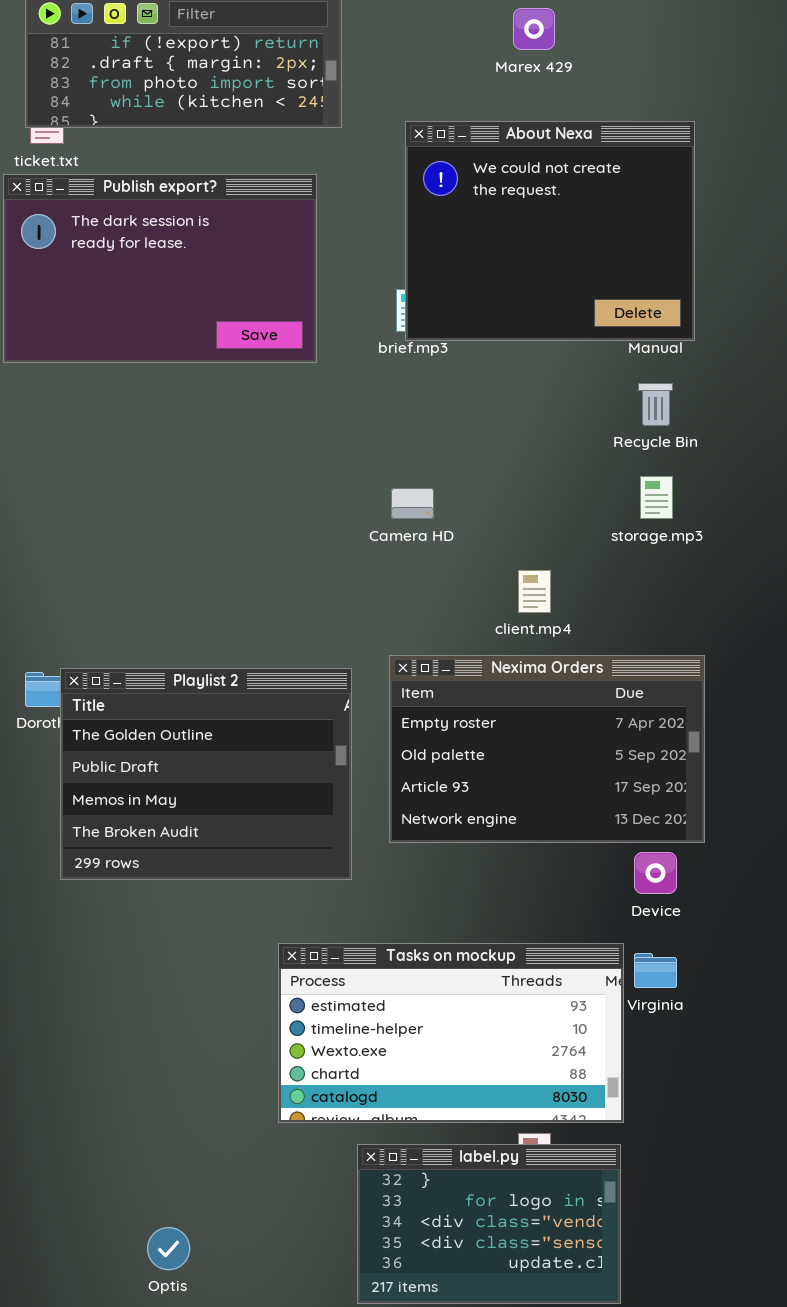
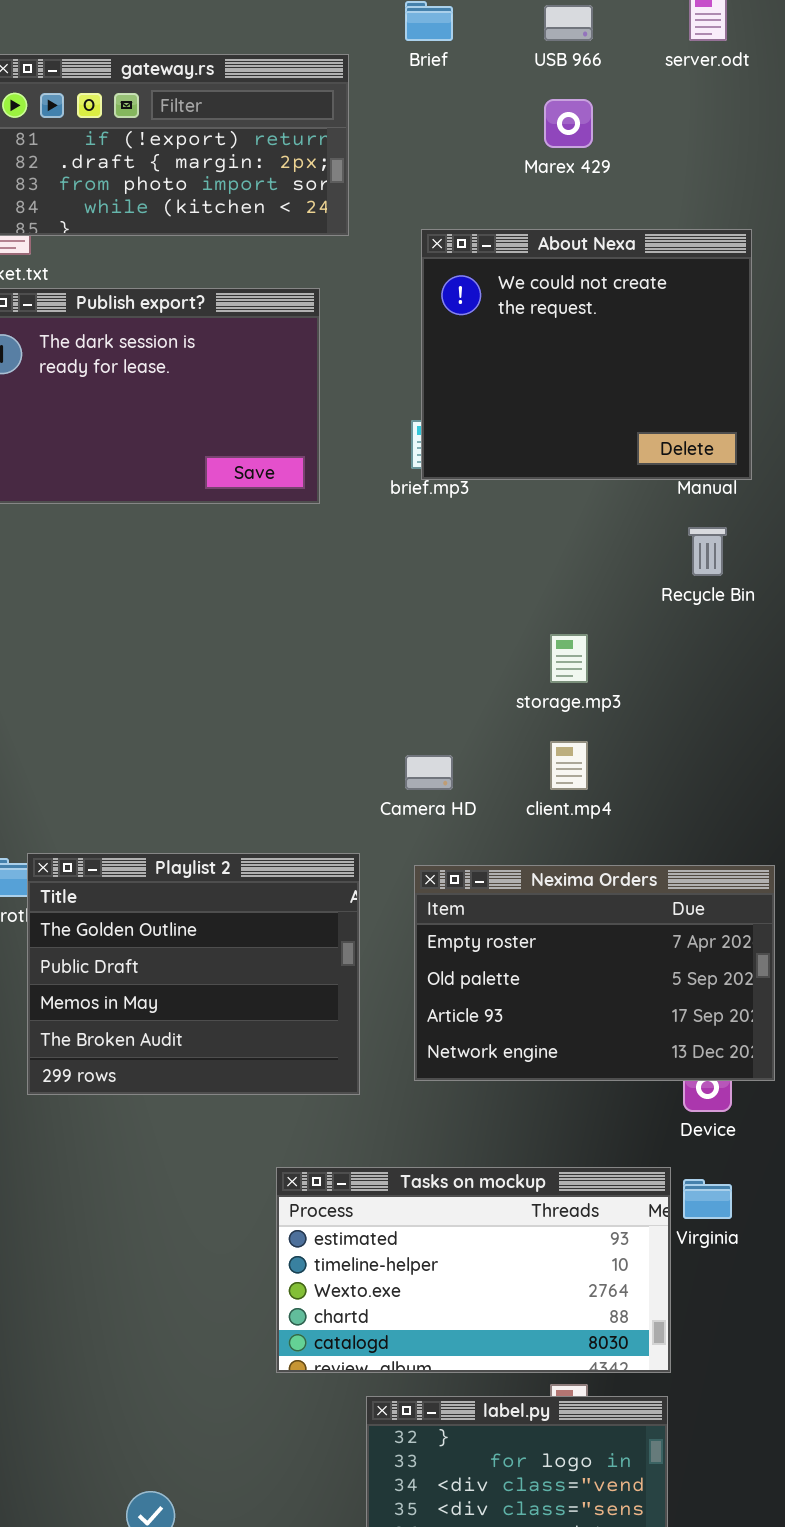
storage.mp3: [640,476,673,519] -> [550,634,588,683], moved
Camera HD: [391,488,434,519] -> [405,755,453,790], moved
Nexima Orders: [389,655,705,843] -> [414,865,775,1081], moved

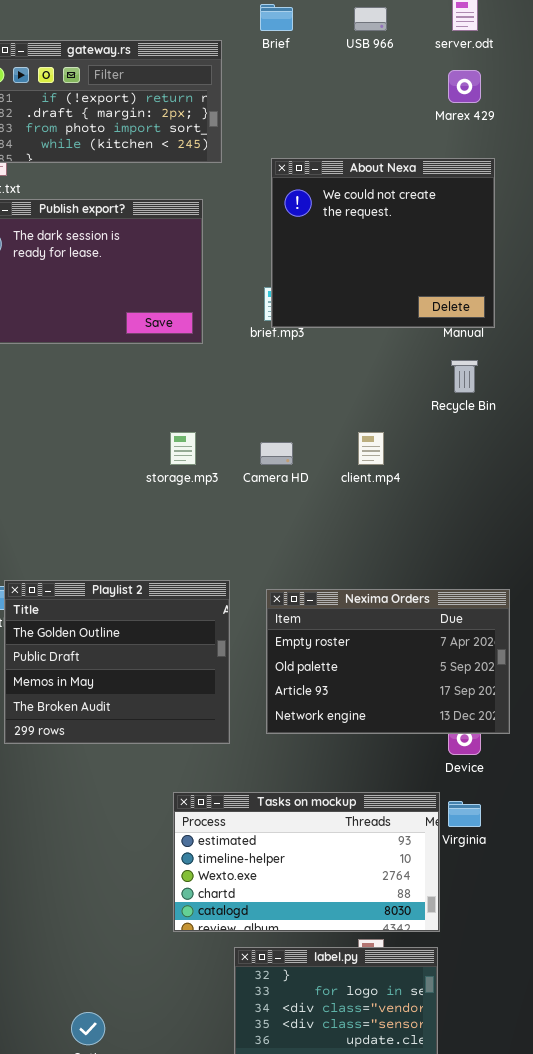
Marex 429: [544,99,593,148] -> [448,70,481,103], moved
storage.mp3: [550,634,588,683] -> [170,432,196,465], moved
client.mp4: [550,741,588,790] -> [358,432,384,465], moved
Camera HD: [405,755,453,790] -> [260,442,293,465], moved

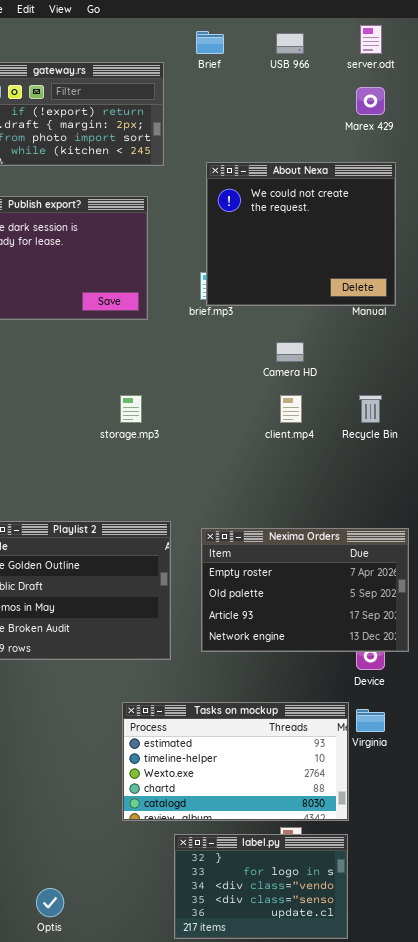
Recycle Bin: [451,360,478,393] -> [359,395,382,423], moved
Camera HD: [260,442,293,465] -> [276,342,304,362], moved

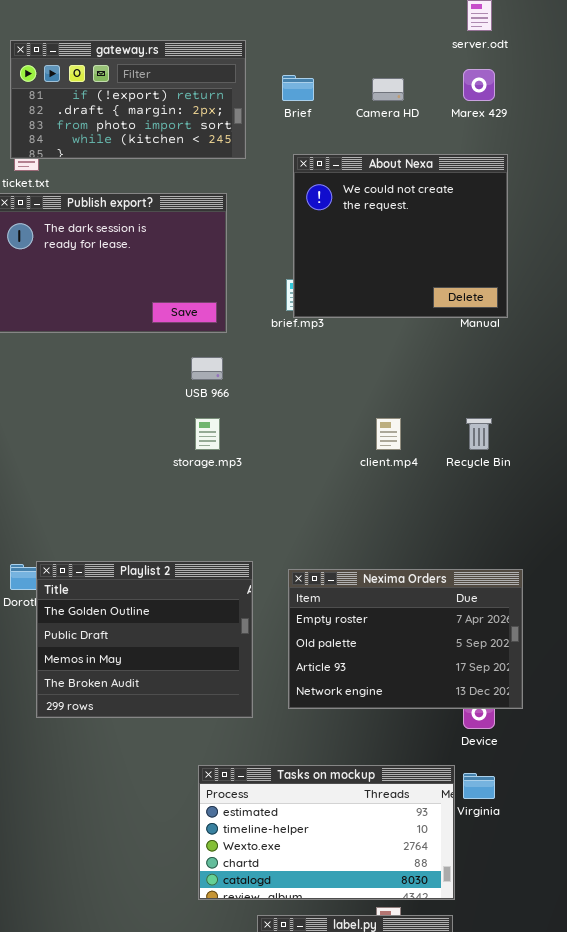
Brief: [196,31,224,54] -> [282,75,314,101], moved
USB 966: [276,33,304,54] -> [191,357,223,380], moved
Camera HD: [276,342,304,362] -> [372,78,404,101], moved

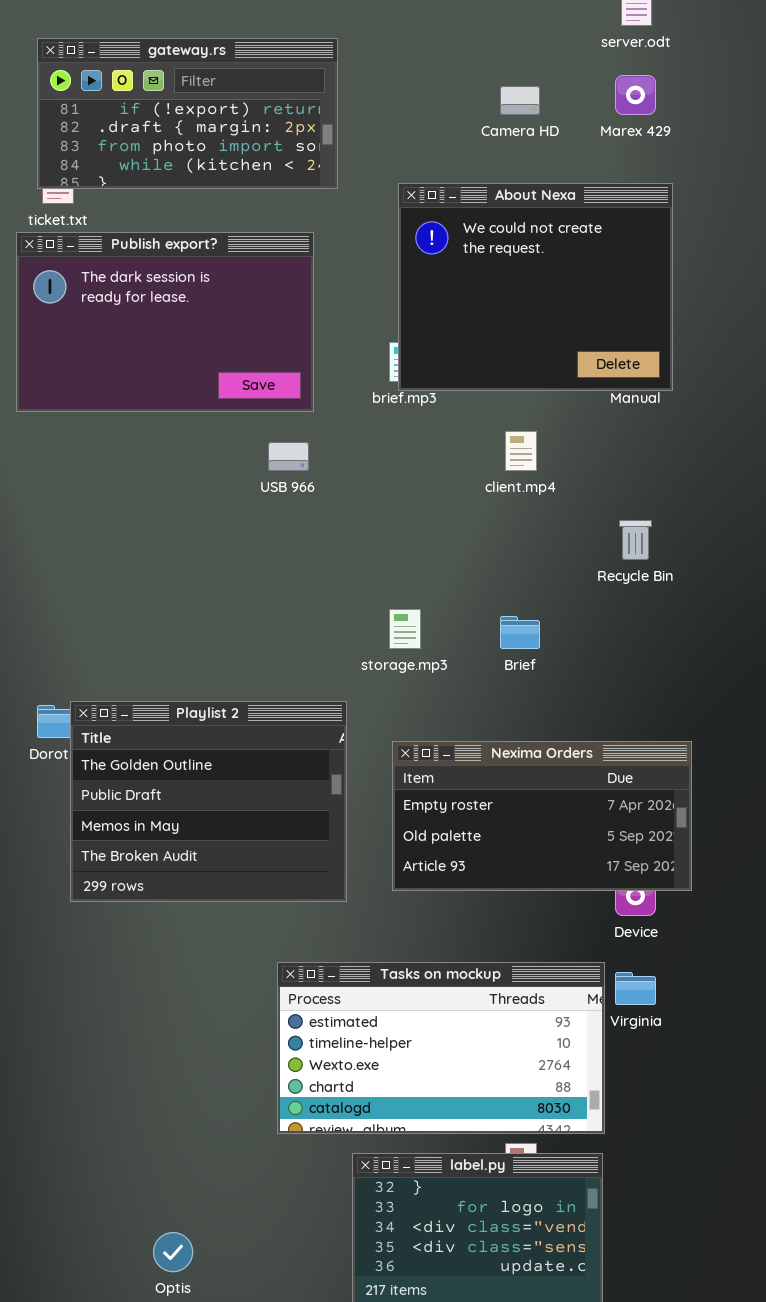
Brief: [282,75,314,101] -> [500,616,540,649], moved
storage.mp3: [195,418,220,450] -> [389,609,421,649], moved
client.mp4: [376,418,401,450] -> [505,431,537,471], moved
Nexima Orders: [288,569,523,709] -> [392,741,692,891], resized

